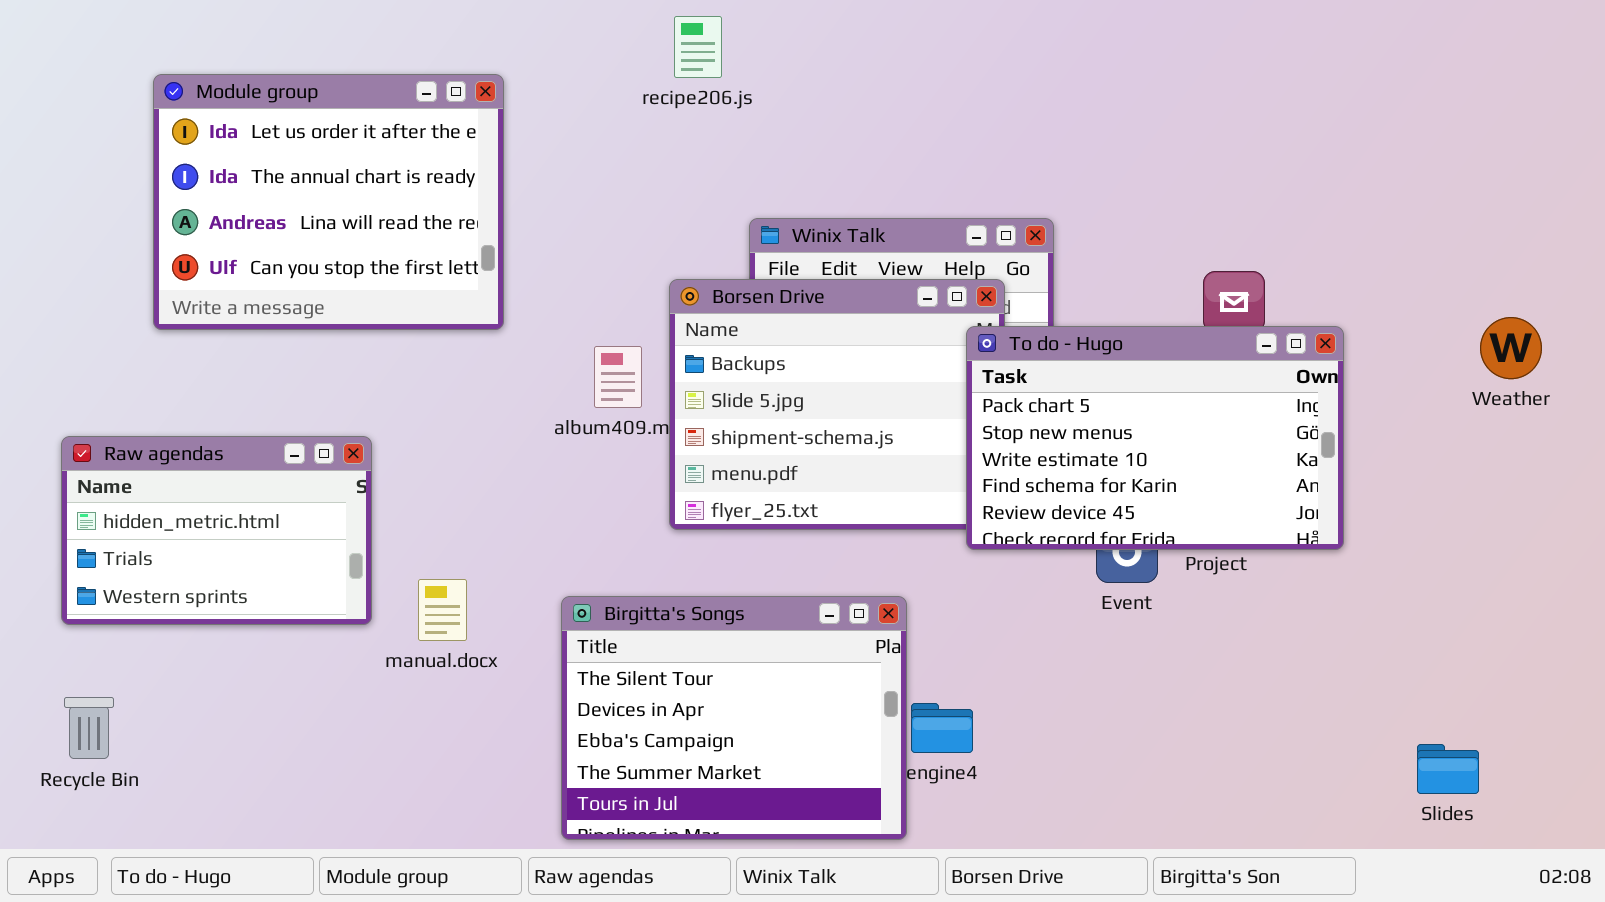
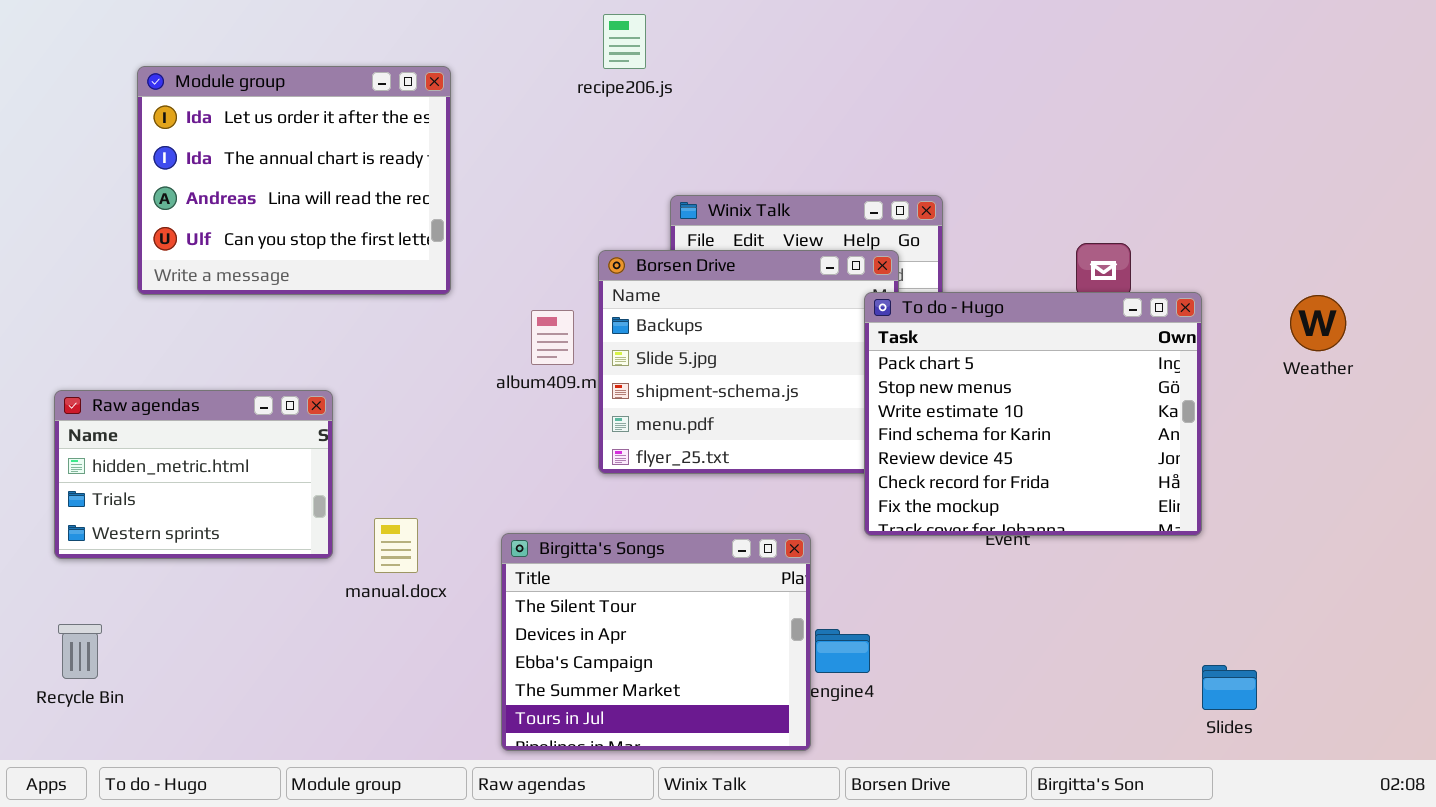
Weather: [1480,317,1542,379] -> [1290,295,1346,351], moved
To do - Hugo: [966,326,1344,550] -> [864,292,1202,536], resized
Slides: [1417,744,1479,794] -> [1202,665,1257,710], moved

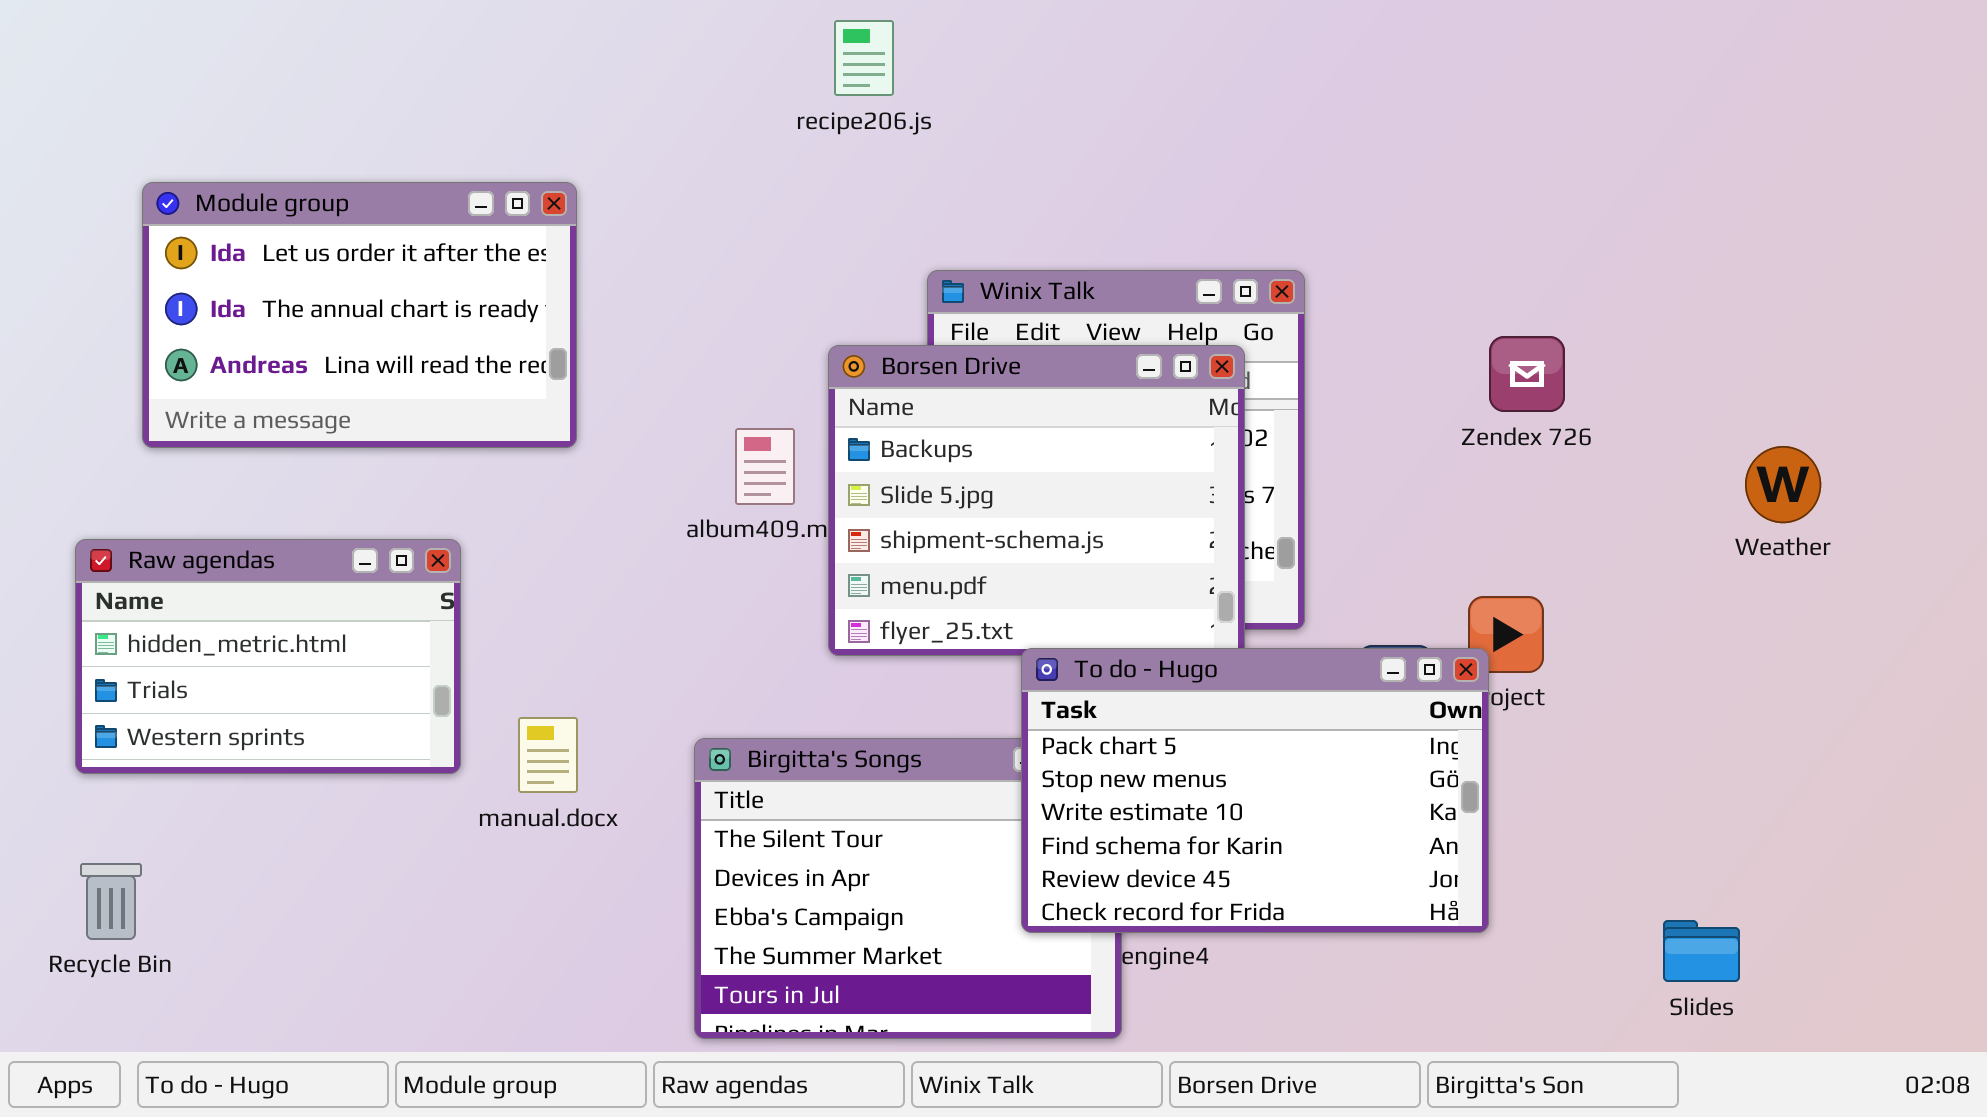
Module group: [137,66,451,295] -> [142,182,577,448], moved, resized
To do - Hugo: [864,292,1202,536] -> [1021,648,1489,933], moved, resized
Weather: [1290,295,1346,351] -> [1745,446,1821,523], moved

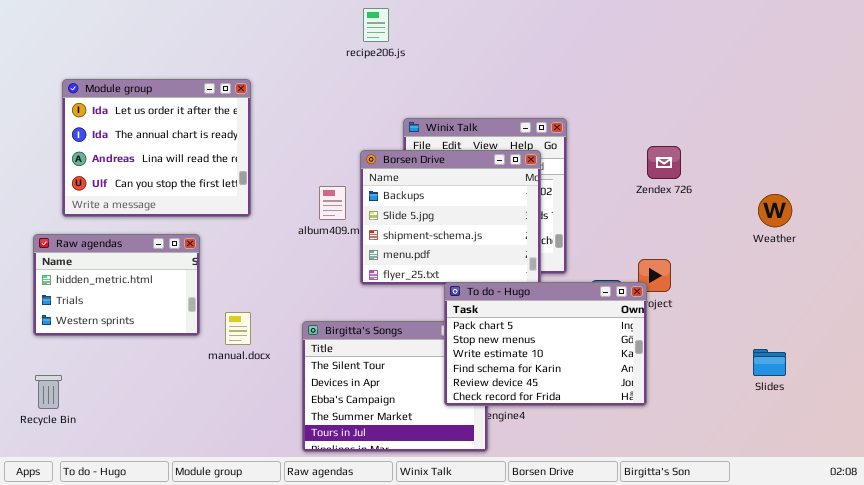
Module group: [142,182,577,448] -> [62,79,251,217], resized
Slides: [1663,920,1740,982] -> [753,349,786,376], moved

